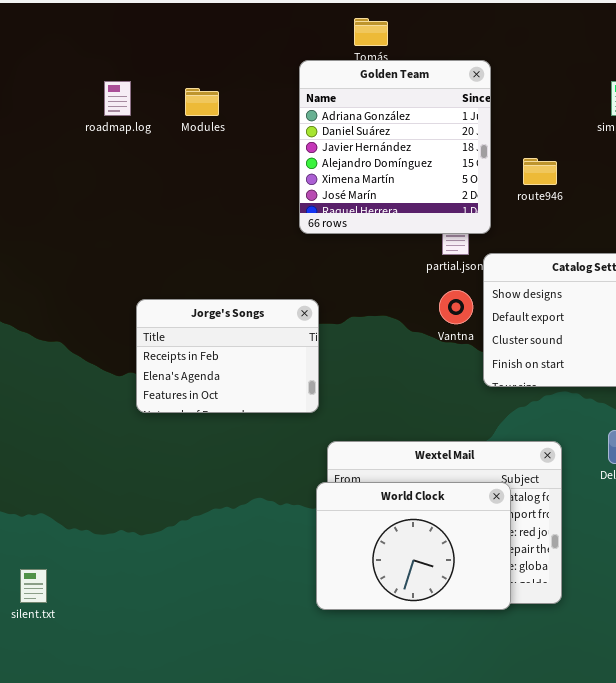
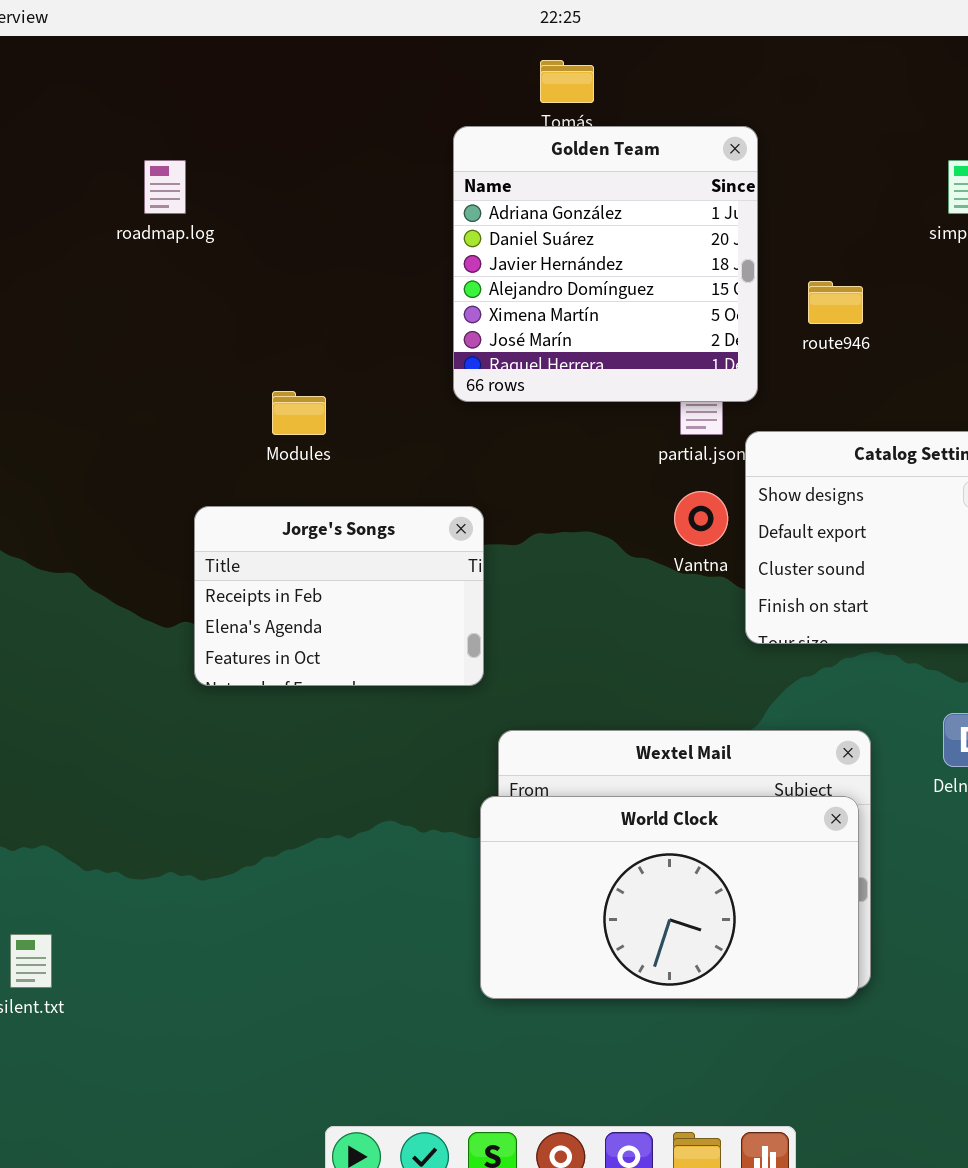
Modules: [185,88,219,116] -> [272,391,326,435], moved
World Clock: [316,482,511,610] -> [480,796,859,999], resized

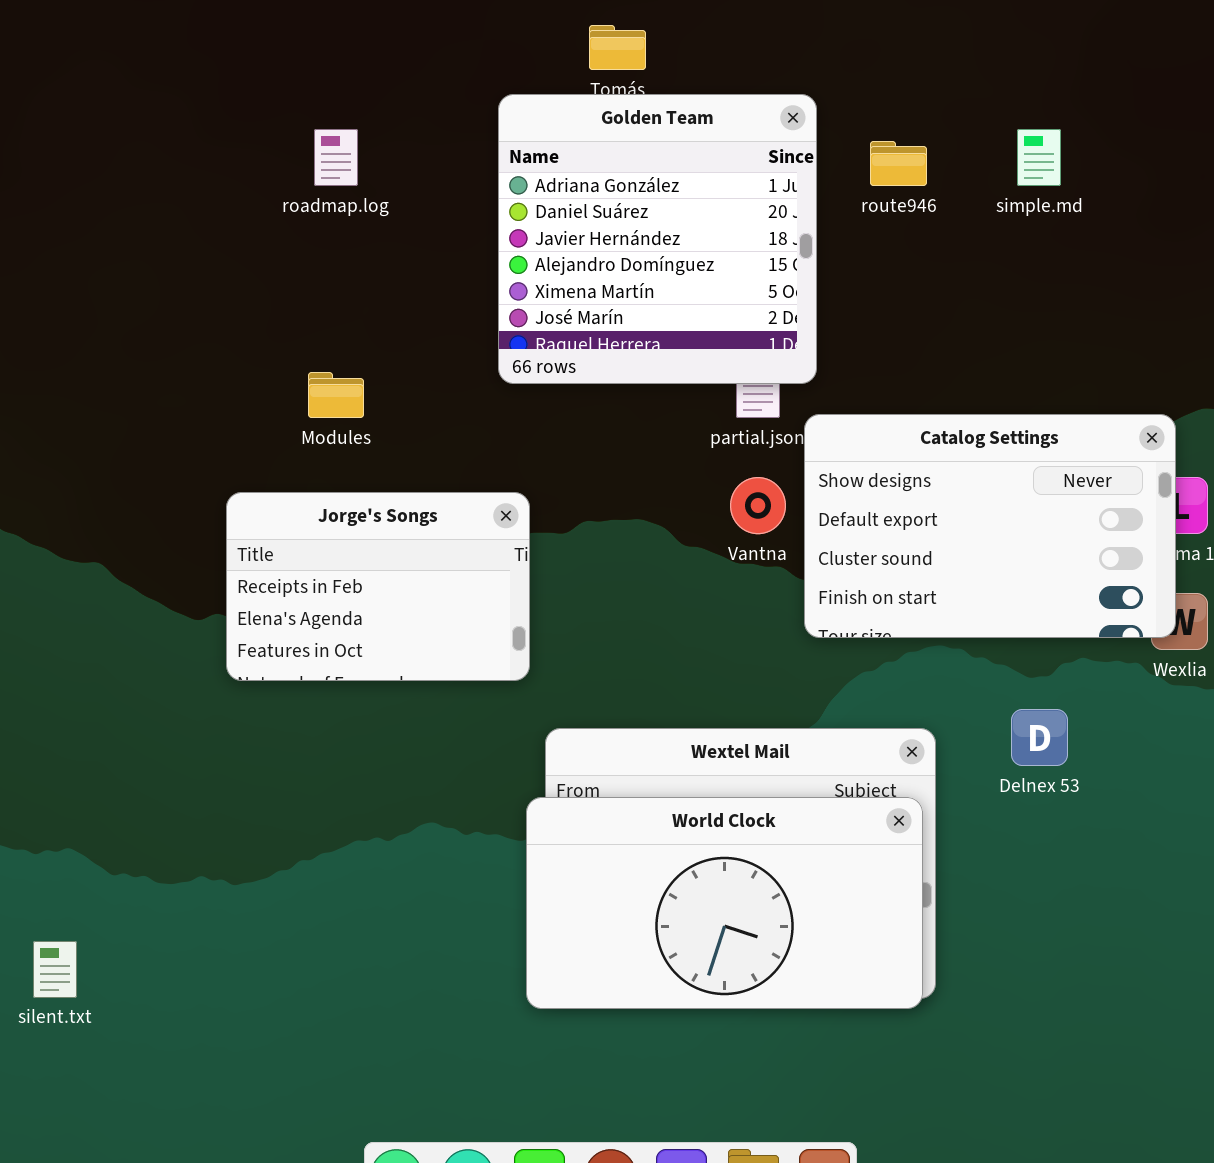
roadmap.log: [144,160,186,214] -> [314,129,358,186], moved
route946: [808,281,863,324] -> [870,141,927,186], moved

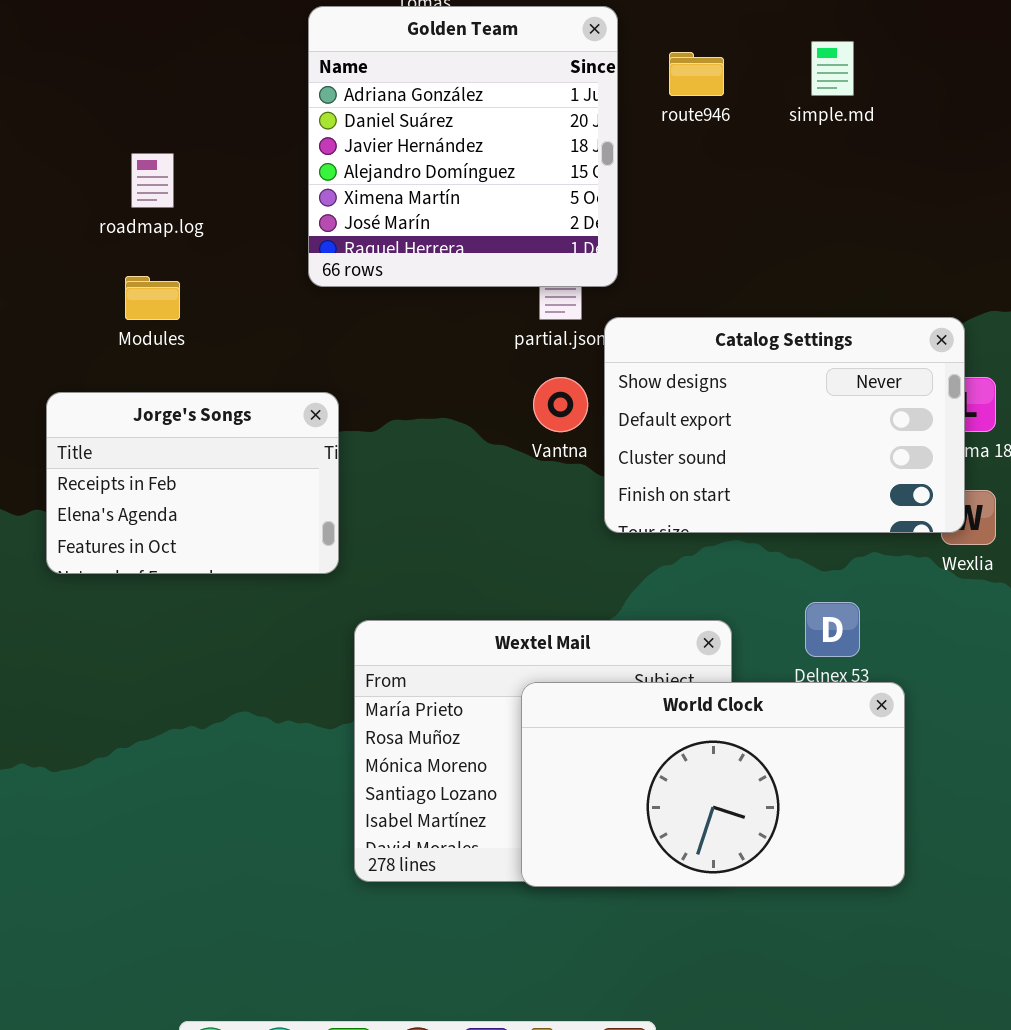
roadmap.log: [314,129,358,186] -> [131,153,174,208], moved
World Clock: [526,797,923,1009] -> [521,682,905,887], moved

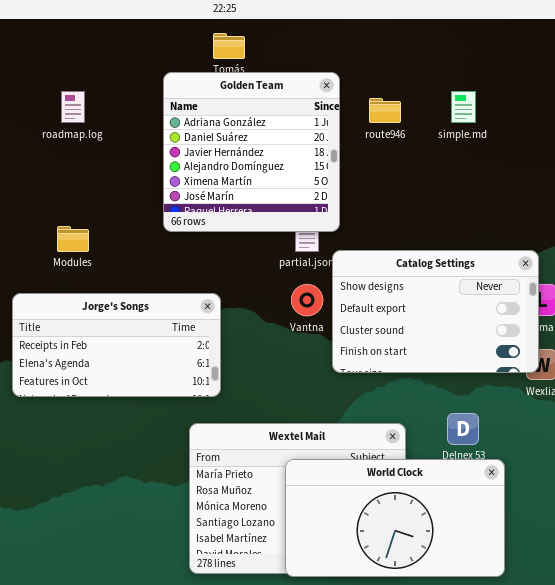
roadmap.log: [131,153,174,208] -> [61,91,85,123], moved
Jorge's Songs: [46,392,339,574] -> [12,293,221,397], resized

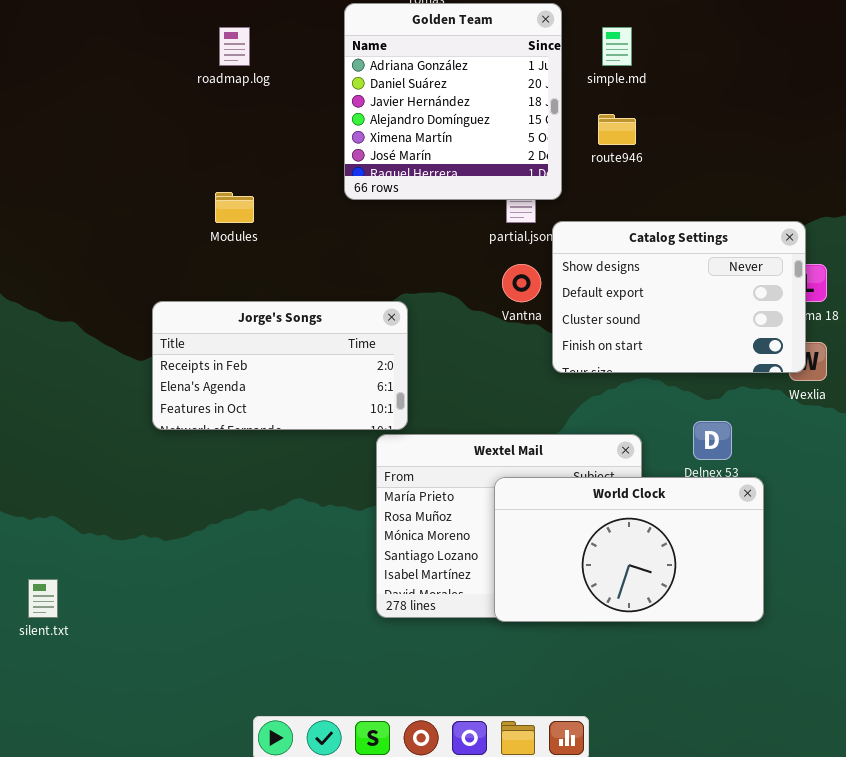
simple.md: [451,91,476,123] -> [602,27,632,66], moved
route946: [369,98,401,123] -> [598,114,636,145], moved
Jorge's Songs: [12,293,221,397] -> [152,301,408,430], moved

